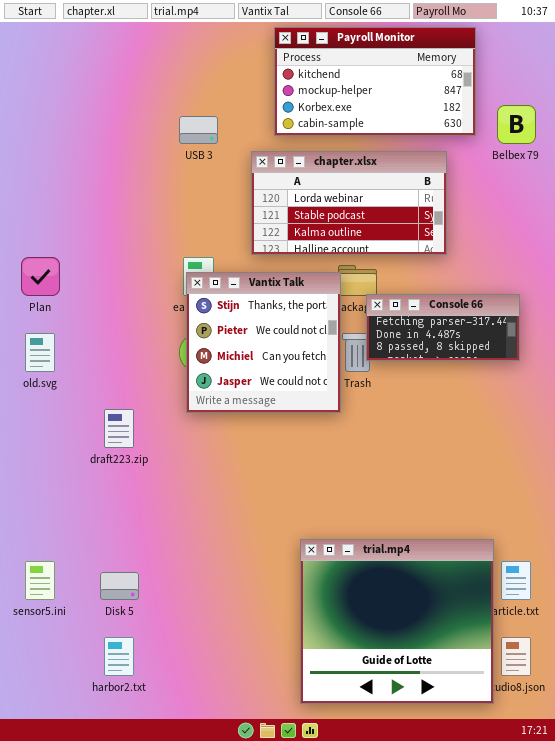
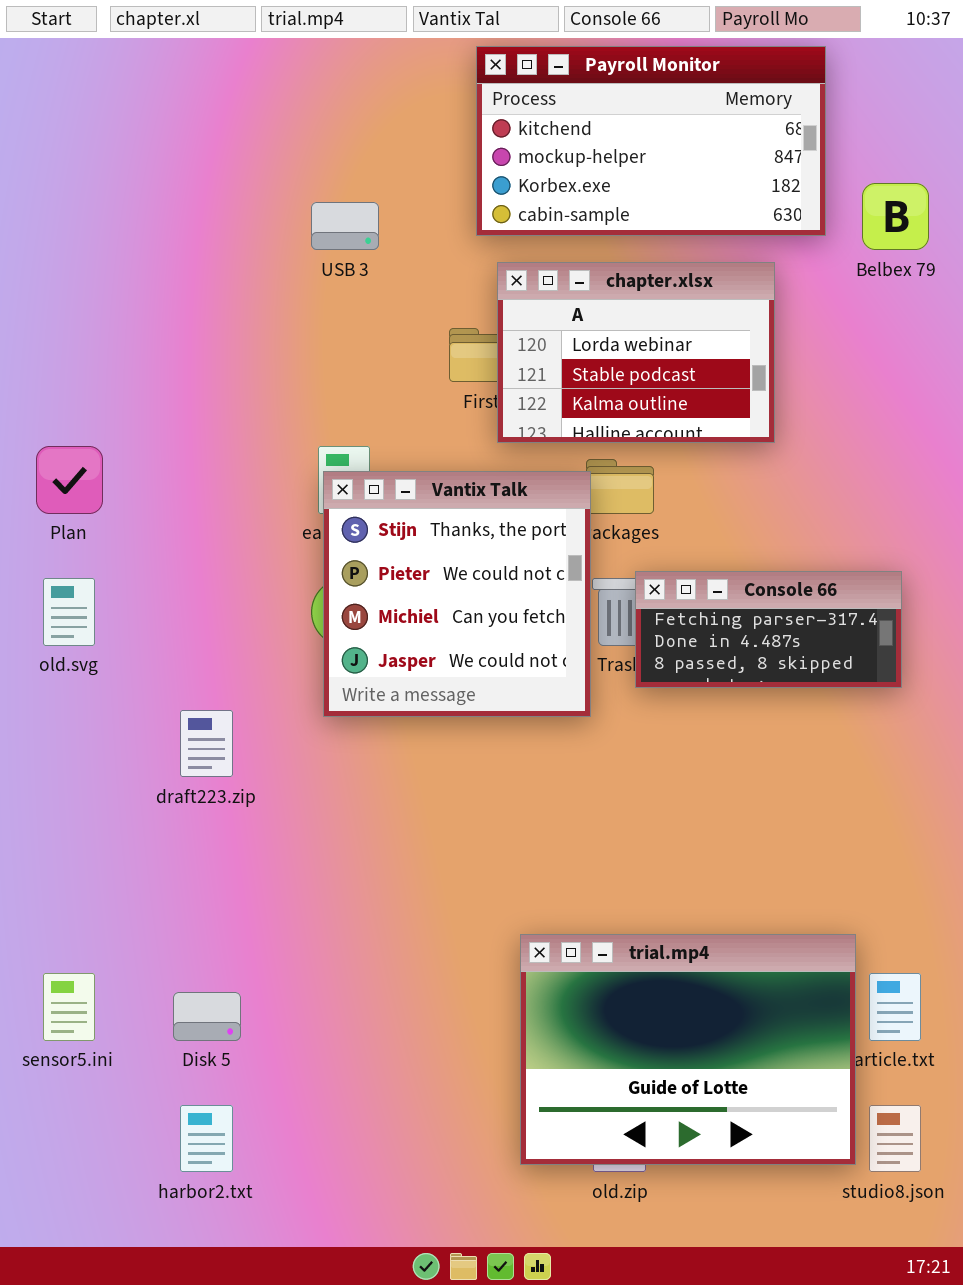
chapter.xlsx: [251,151,447,255] -> [497,262,775,443], resized
Console 66: [366,294,520,361] -> [635,571,902,688], moved
trial.mp4: [300,539,494,704] -> [520,934,856,1165], resized

